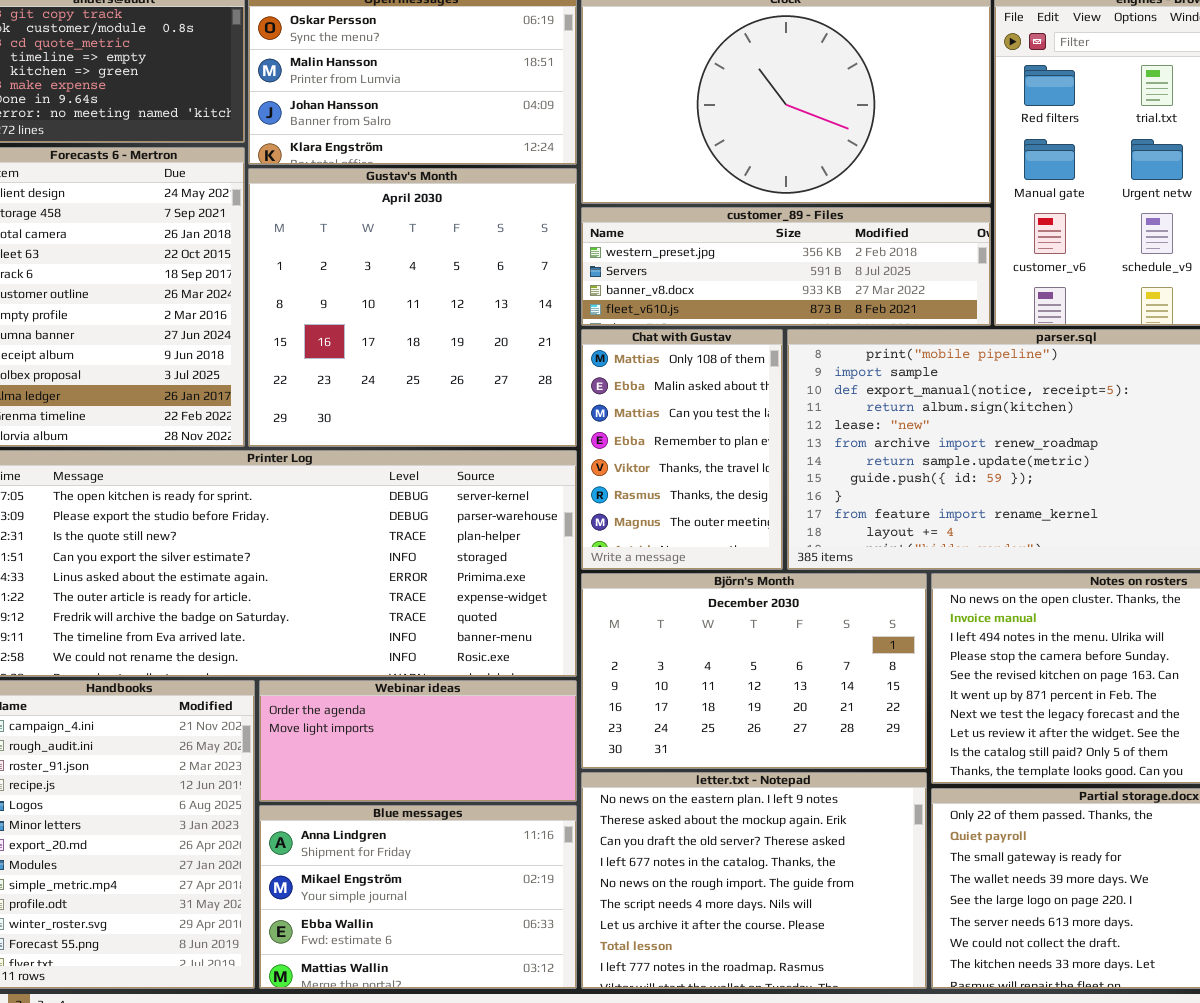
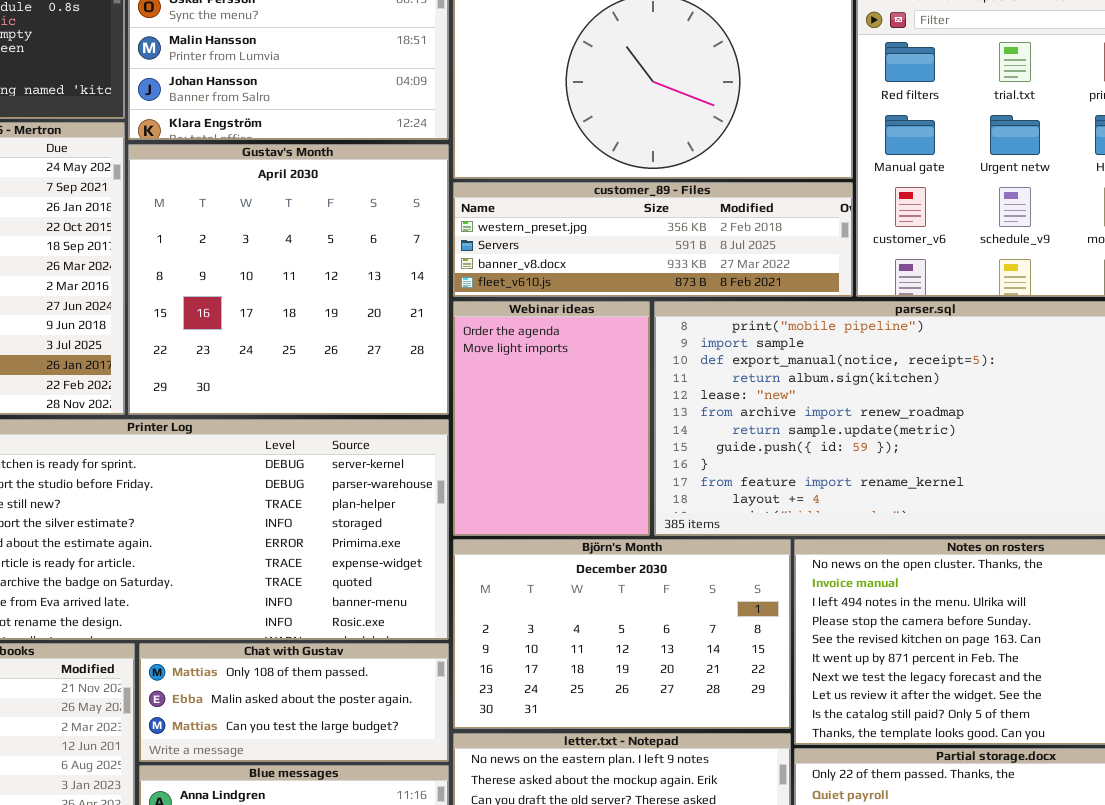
Chat with Gustav: [581,329,783,570] -> [139,643,449,762], moved, resized
Webinar ideas: [259,680,577,802] -> [453,301,650,536], moved, resized

